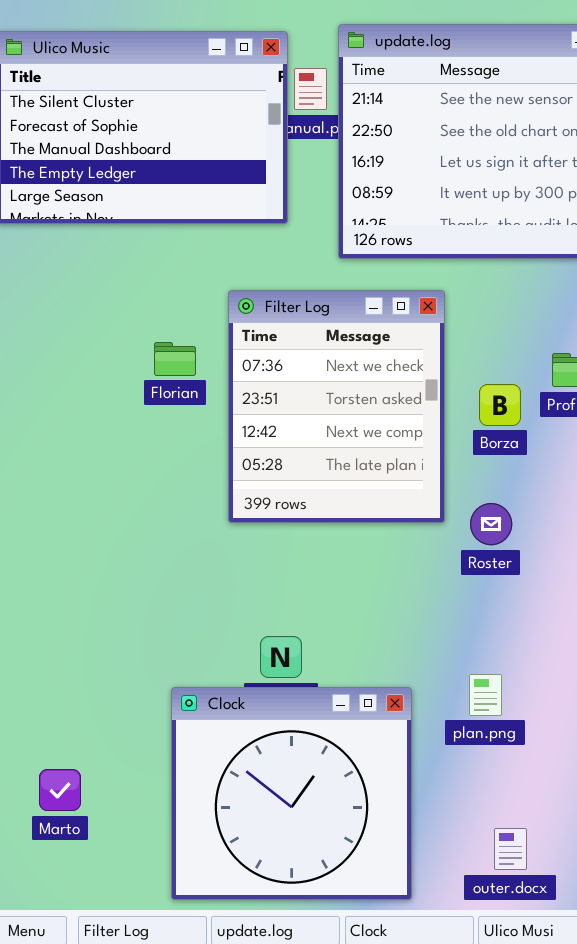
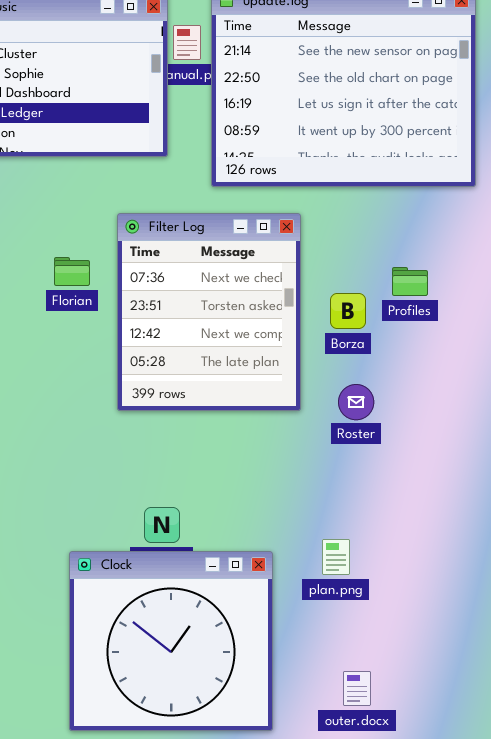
Roster: [470,503,512,545] -> [338,384,374,420], moved

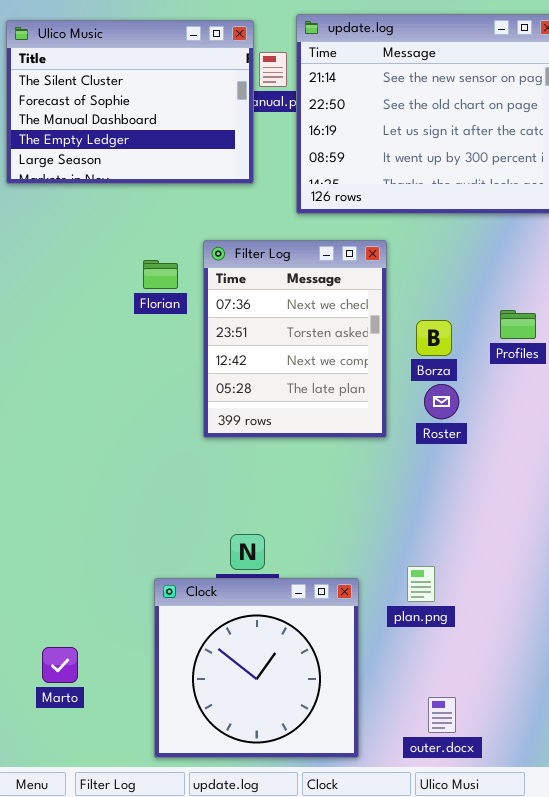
Florian: [54,257,90,286] -> [143,260,178,289], moved
Profiles: [392,267,428,296] -> [500,310,536,339], moved
Roster: [338,384,374,420] -> [424,384,459,419], moved

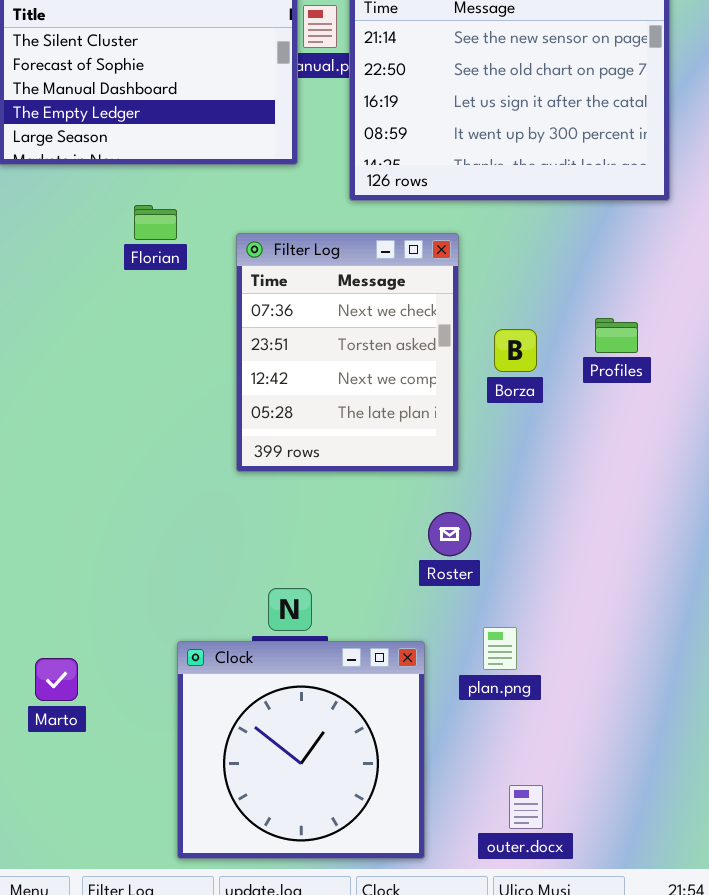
Florian: [143,260,178,289] -> [134,205,177,240], moved
Roster: [424,384,459,419] -> [428,512,471,556], moved
Marto: [42,647,78,683] -> [35,658,78,701], moved

